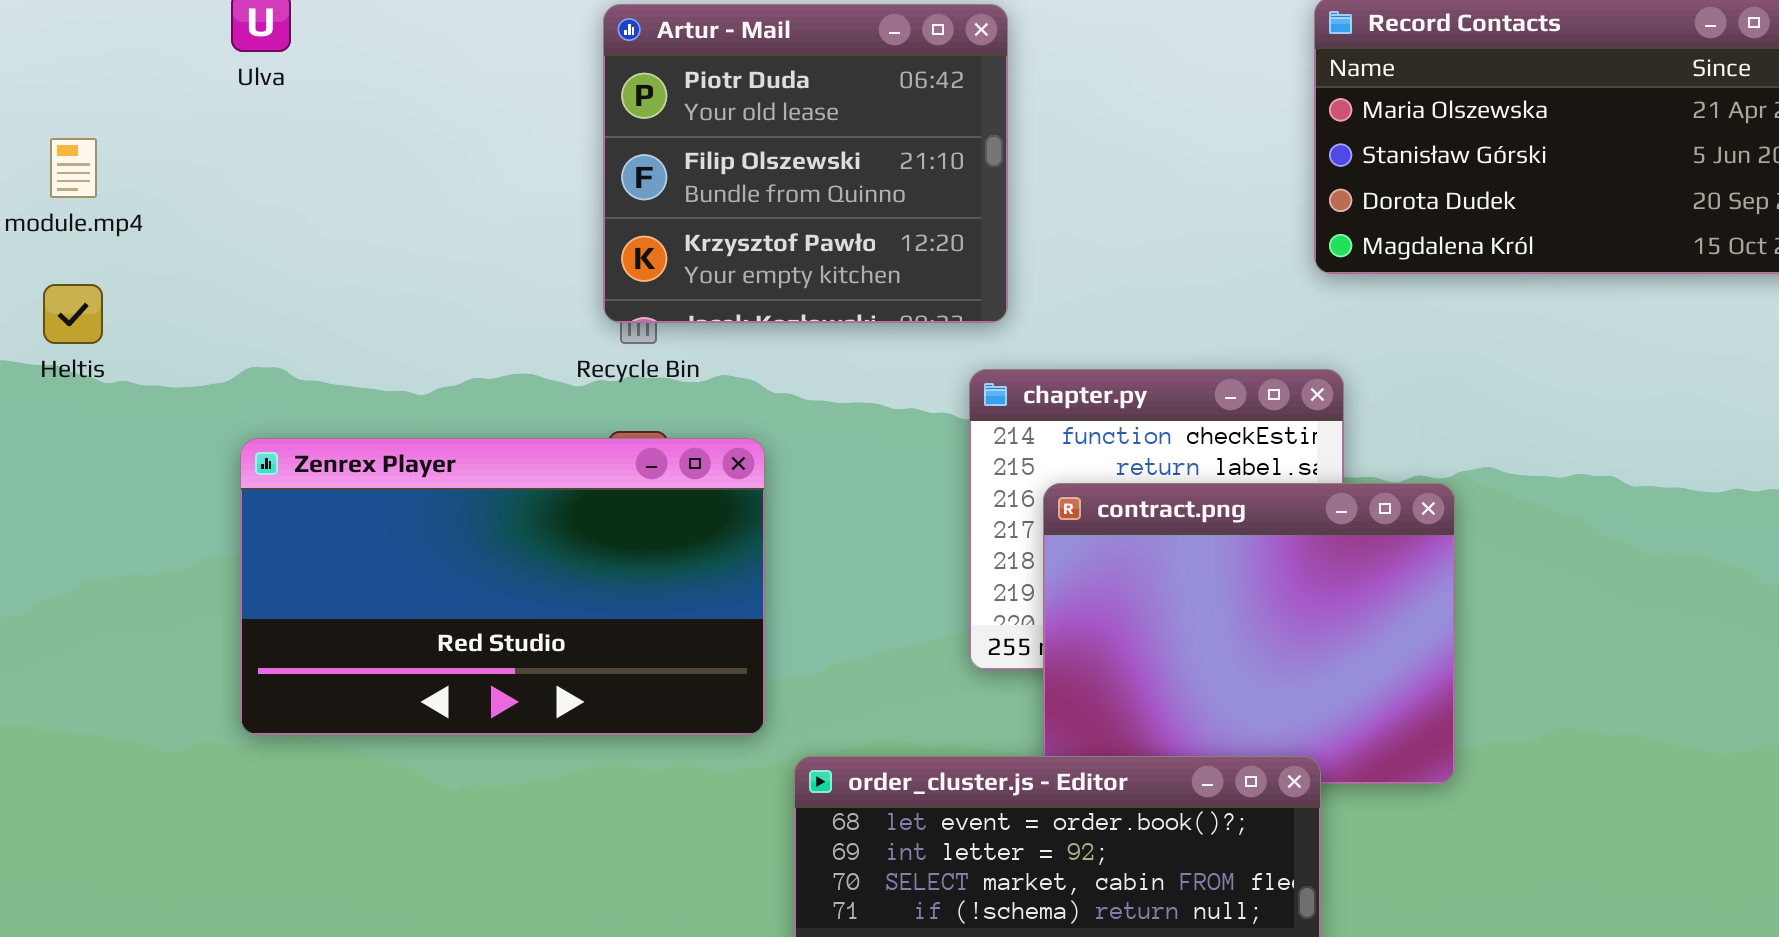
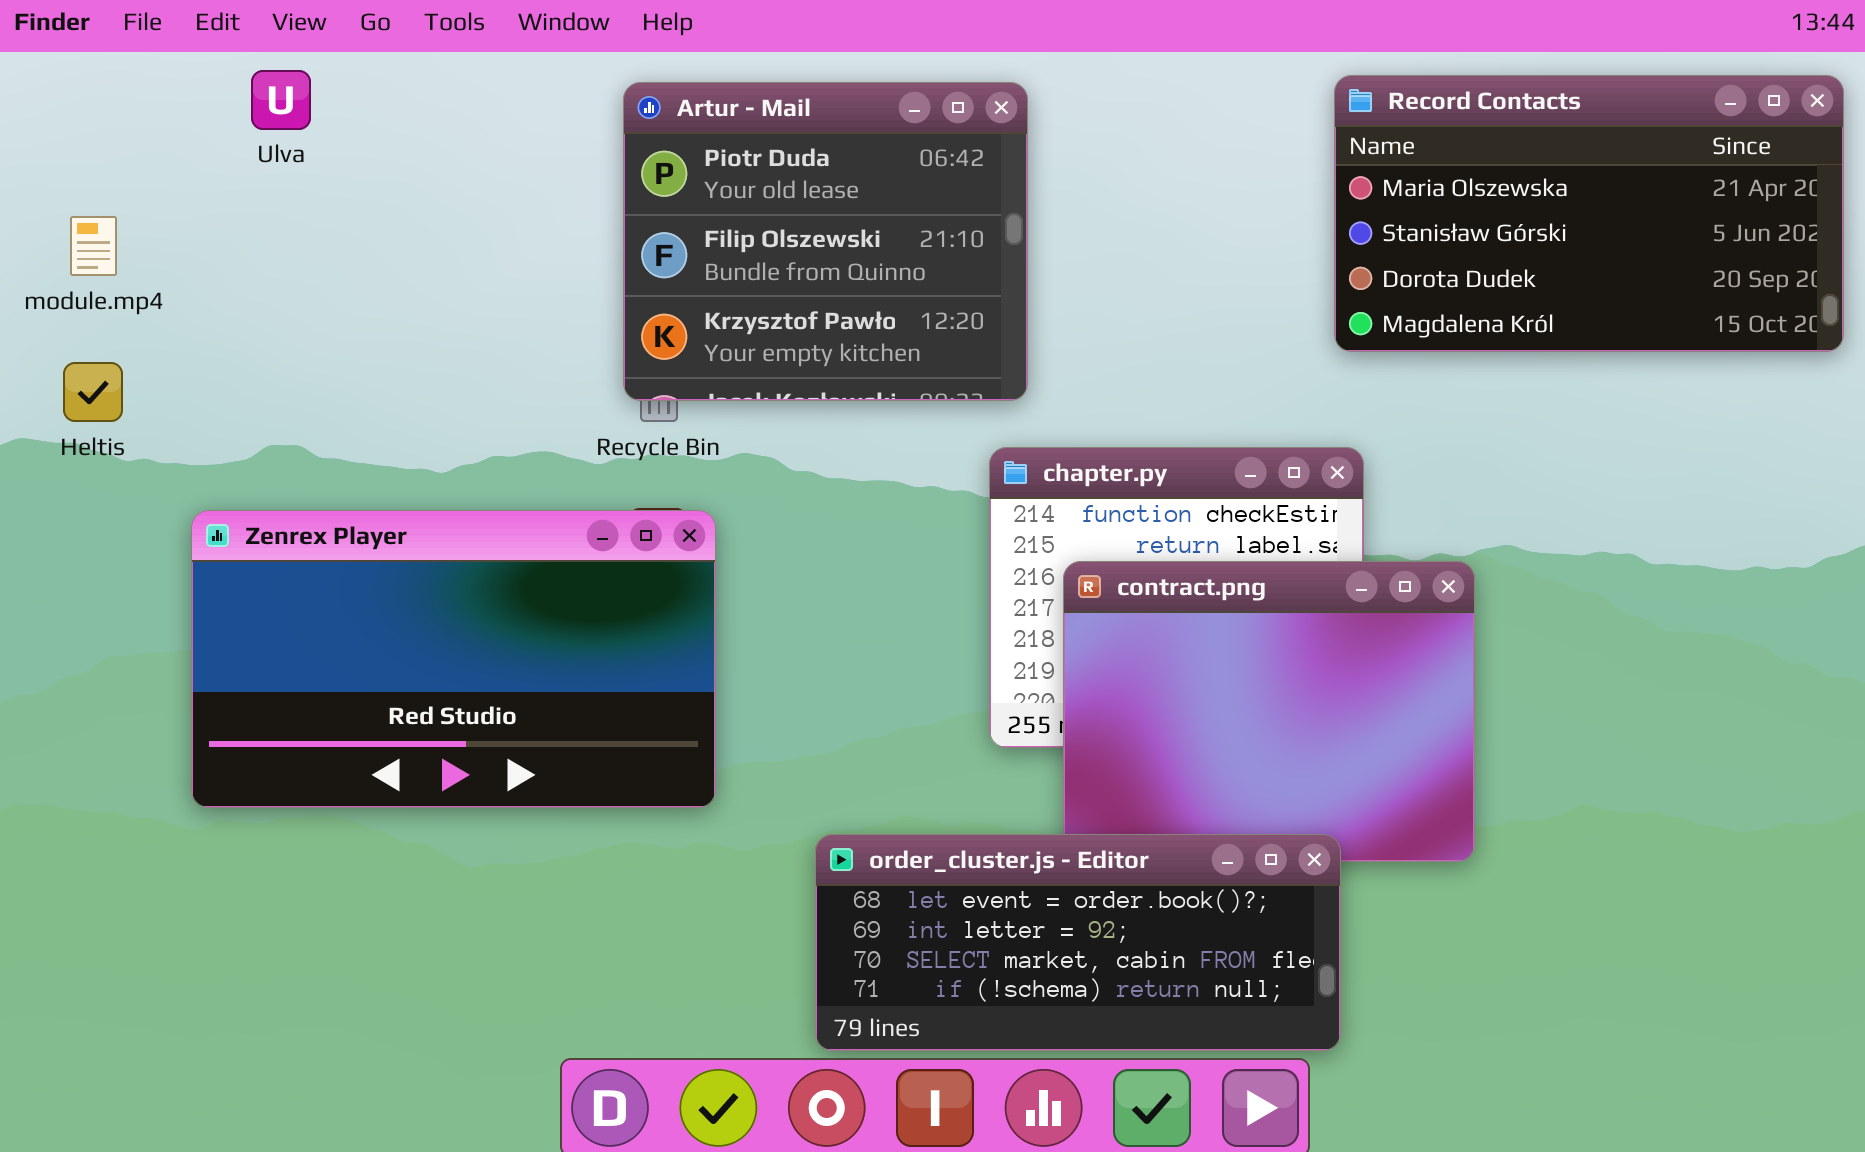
Zenrex Player: [240,438,765,735] -> [191,510,716,808], moved

